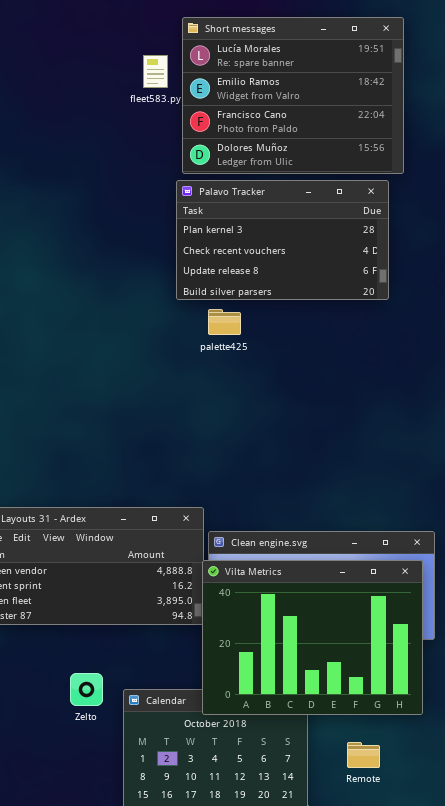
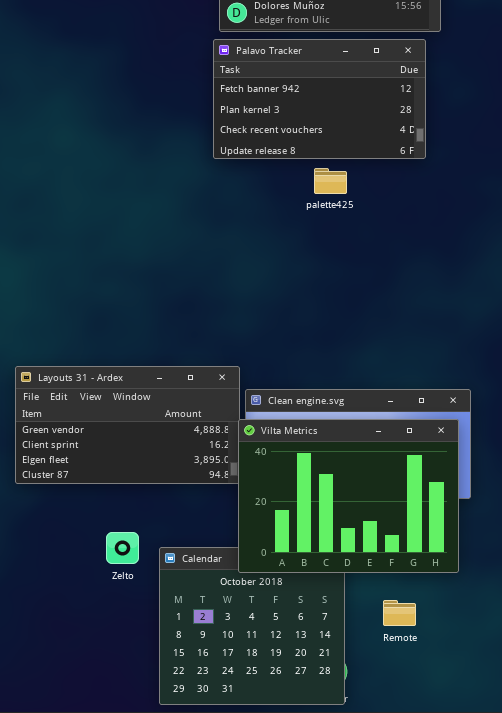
Palavo Tracker: [176,180,389,300] -> [213,39,426,159], scrolled up 1 row
palette425: [208,309,241,335] -> [314,168,347,194], moved

